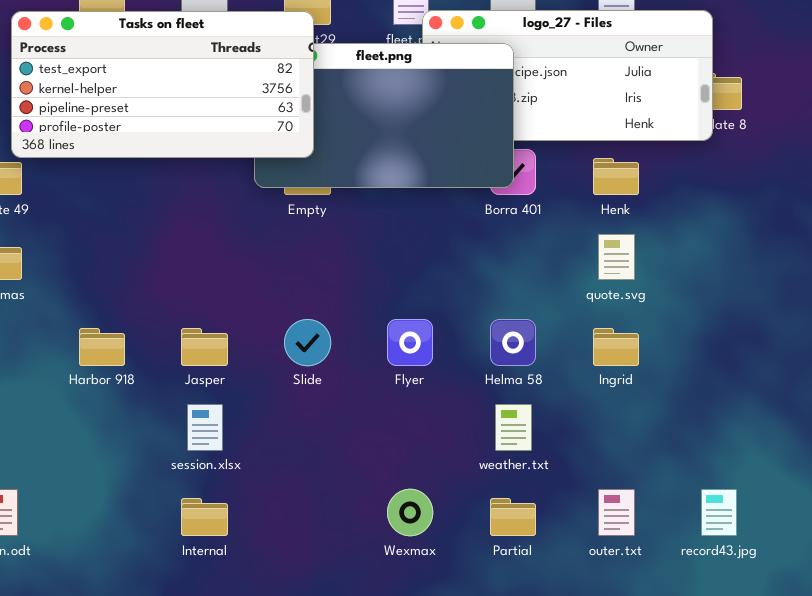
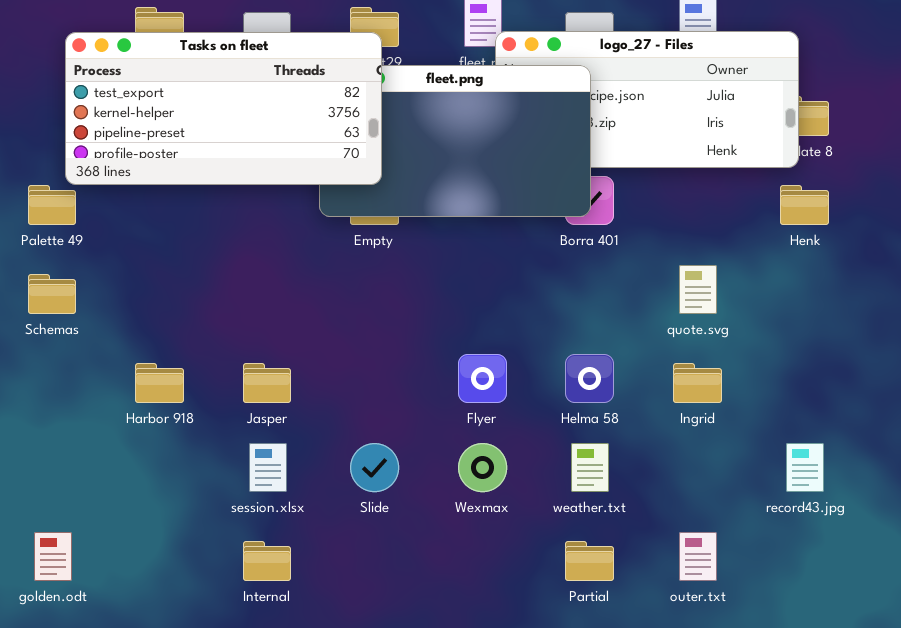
Henk: [593,158,639,195] -> [780,185,829,225], moved
Slide: [284,319,331,366] -> [350,443,399,492], moved
Wexmax: [387,489,433,536] -> [458,443,507,492], moved
record43.jpg: [701,489,737,536] -> [786,443,824,492], moved

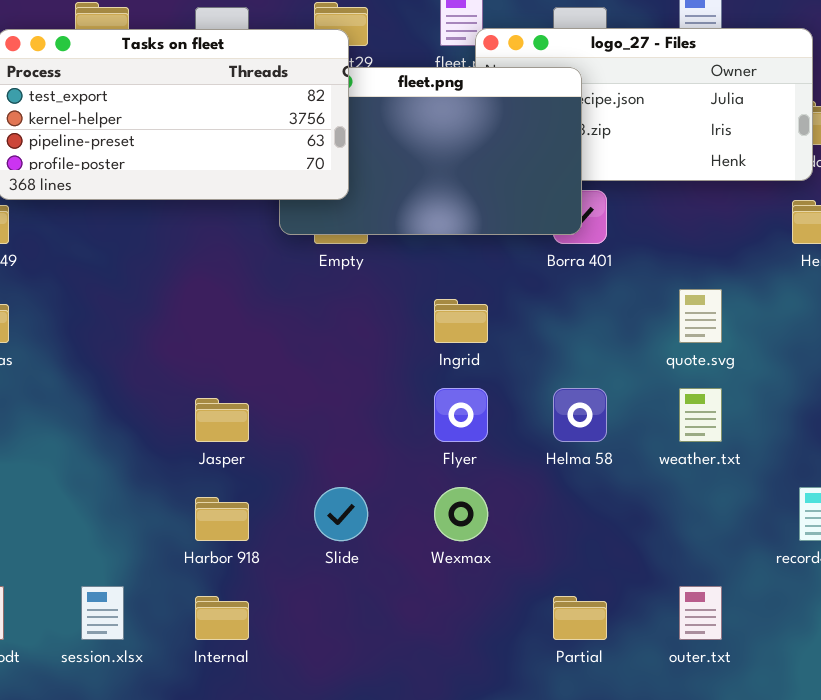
Harbor 918: [135,363,184,403] -> [195,497,249,541], moved
Ingrid: [673,363,722,403] -> [434,299,488,343], moved
session.xlsx: [249,443,287,492] -> [81,586,124,640], moved
weather.txt: [571,443,609,492] -> [679,388,722,442], moved

